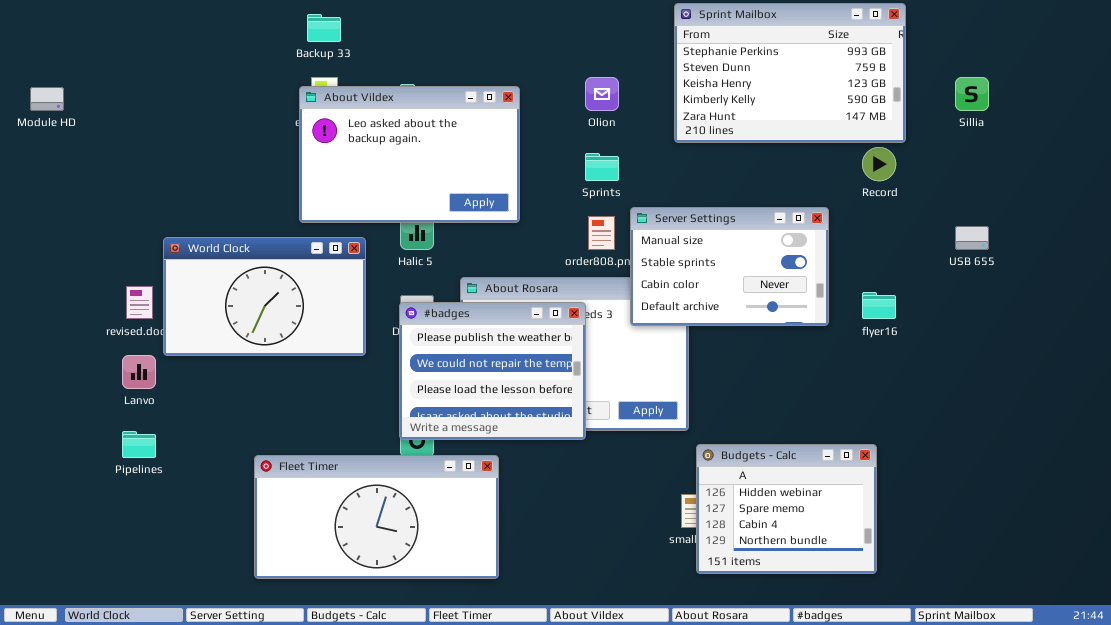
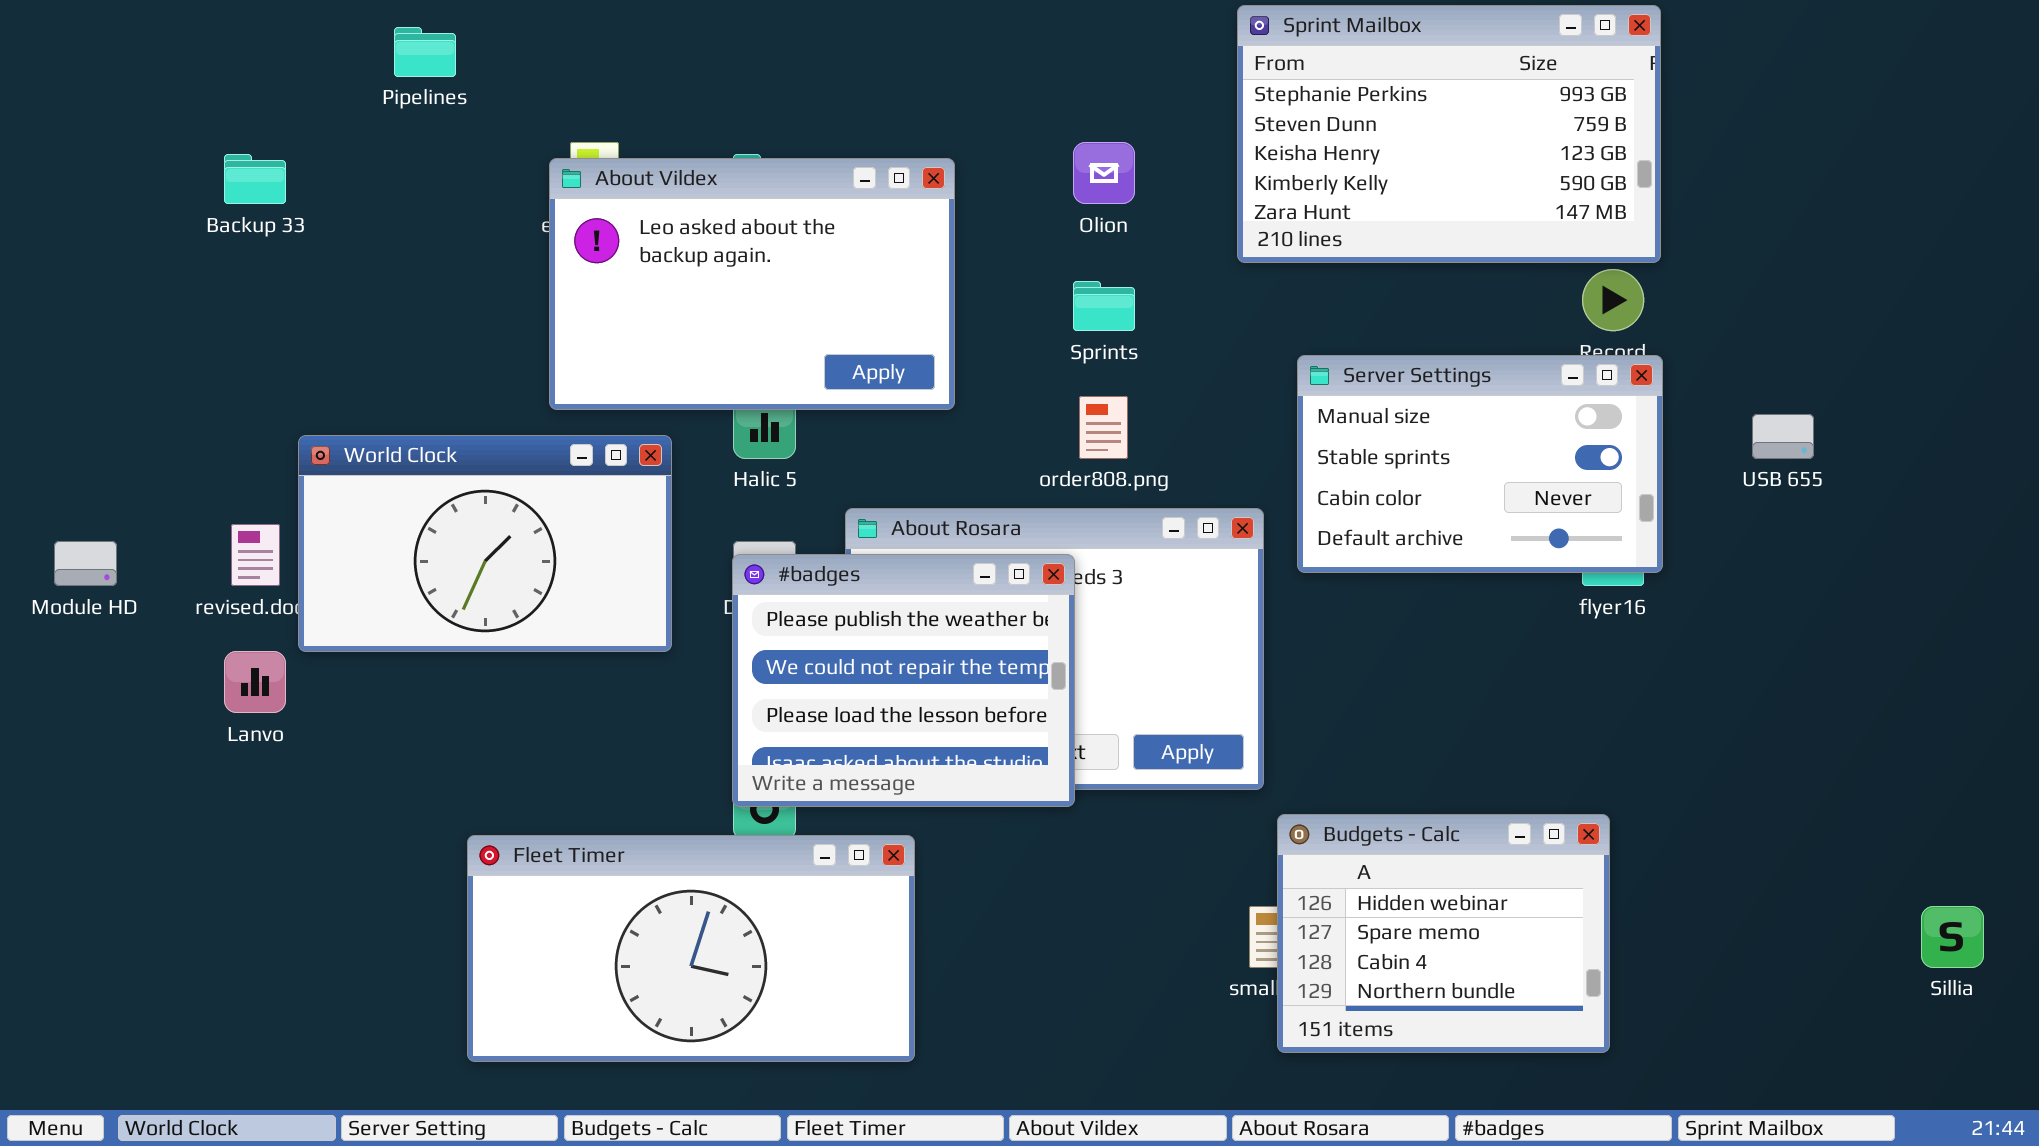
Backup 33: [307,14,341,42] -> [224,154,286,204], moved
Sillia: [955,77,989,111] -> [1921,906,1984,968], moved
Module HD: [30,87,64,111] -> [54,541,117,586], moved
Server Settings: [630,207,829,326] -> [1297,355,1663,573], moved
Pipelines: [122,431,156,458] -> [394,27,456,77], moved

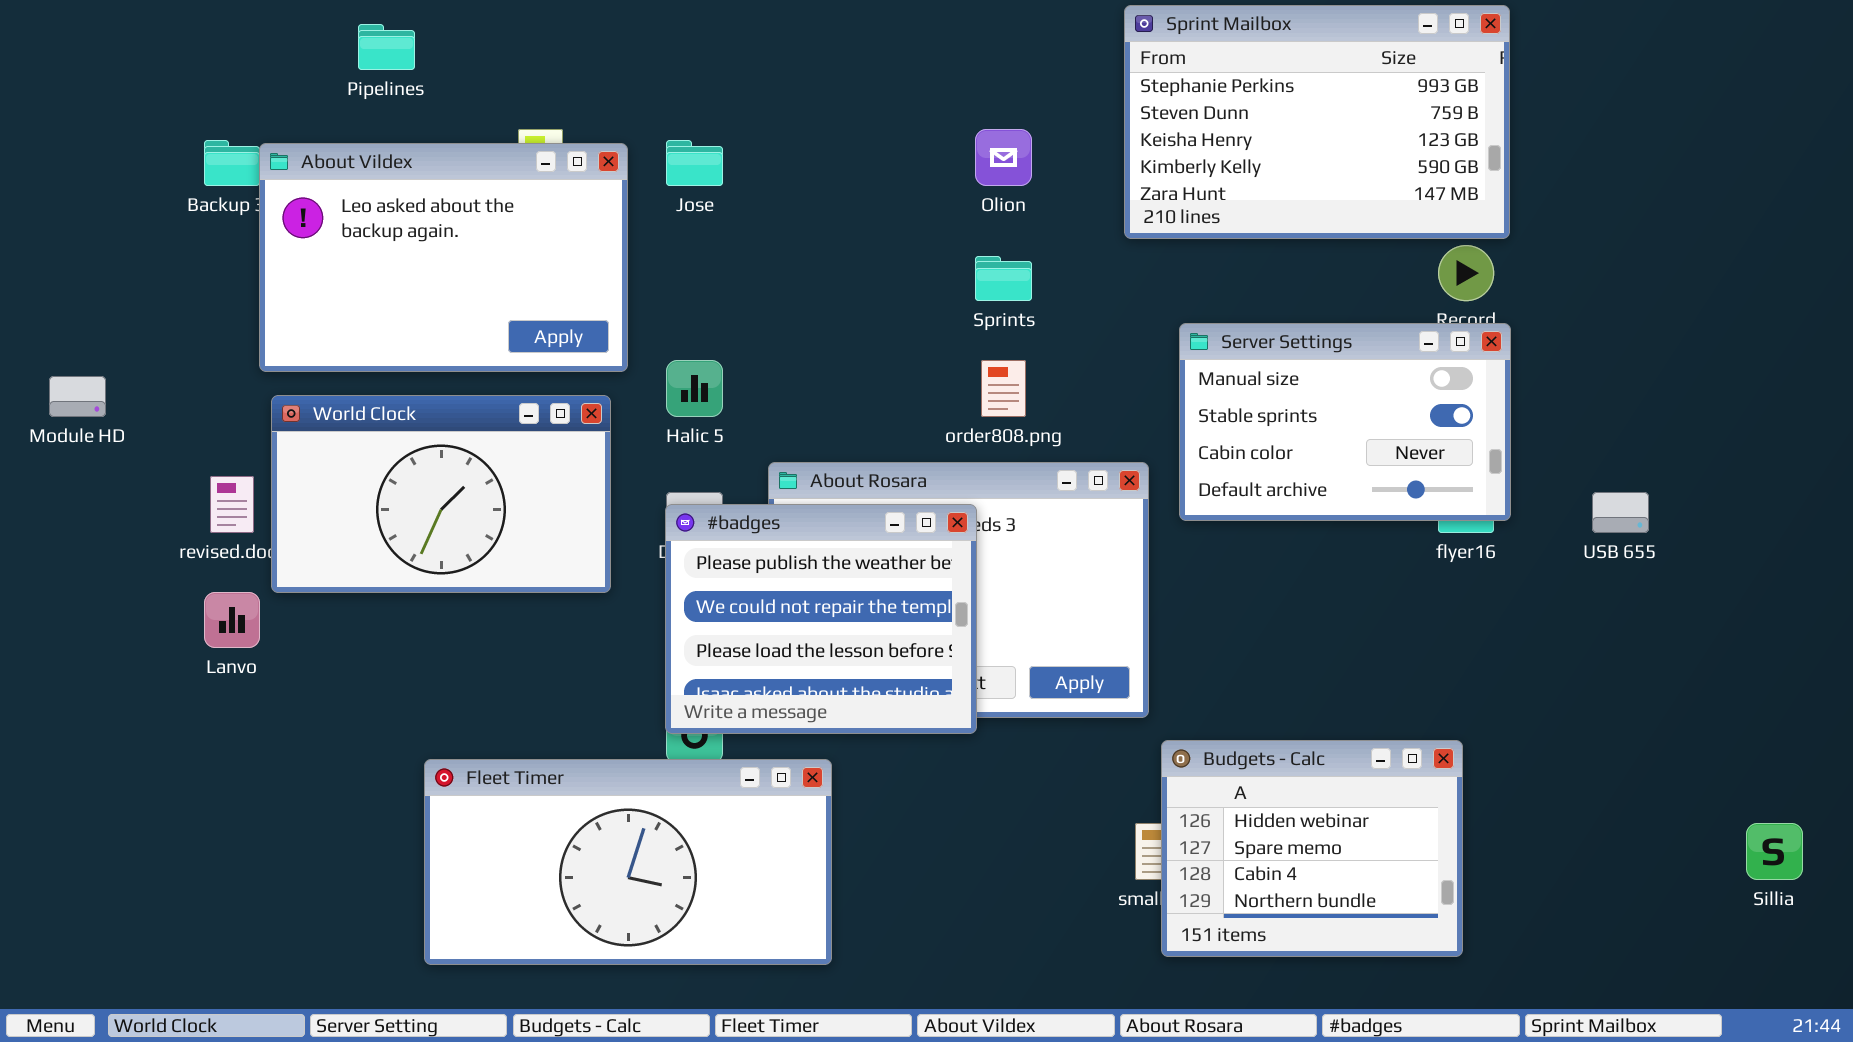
About Vildex: [549,158,955,410] -> [259,143,628,372], moved
USB 655: [1752,414,1814,459] -> [1592,492,1649,533], moved
Module HD: [54,541,117,586] -> [49,376,106,417], moved

